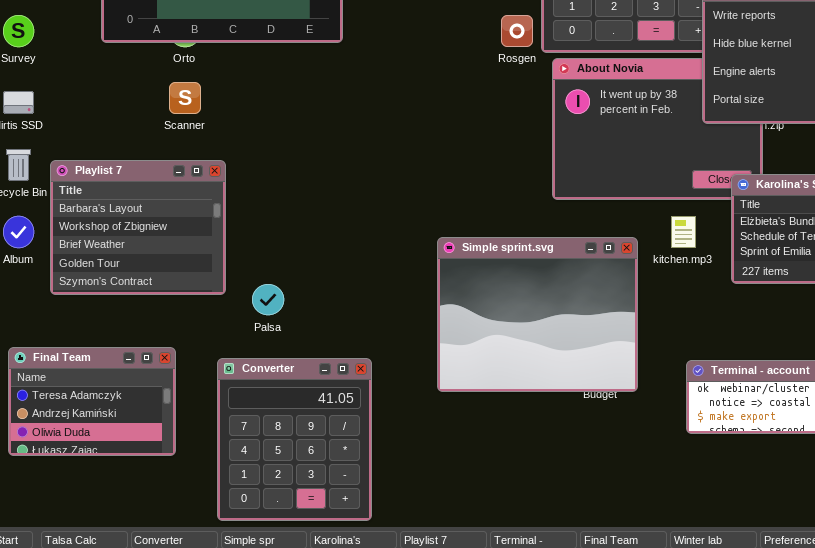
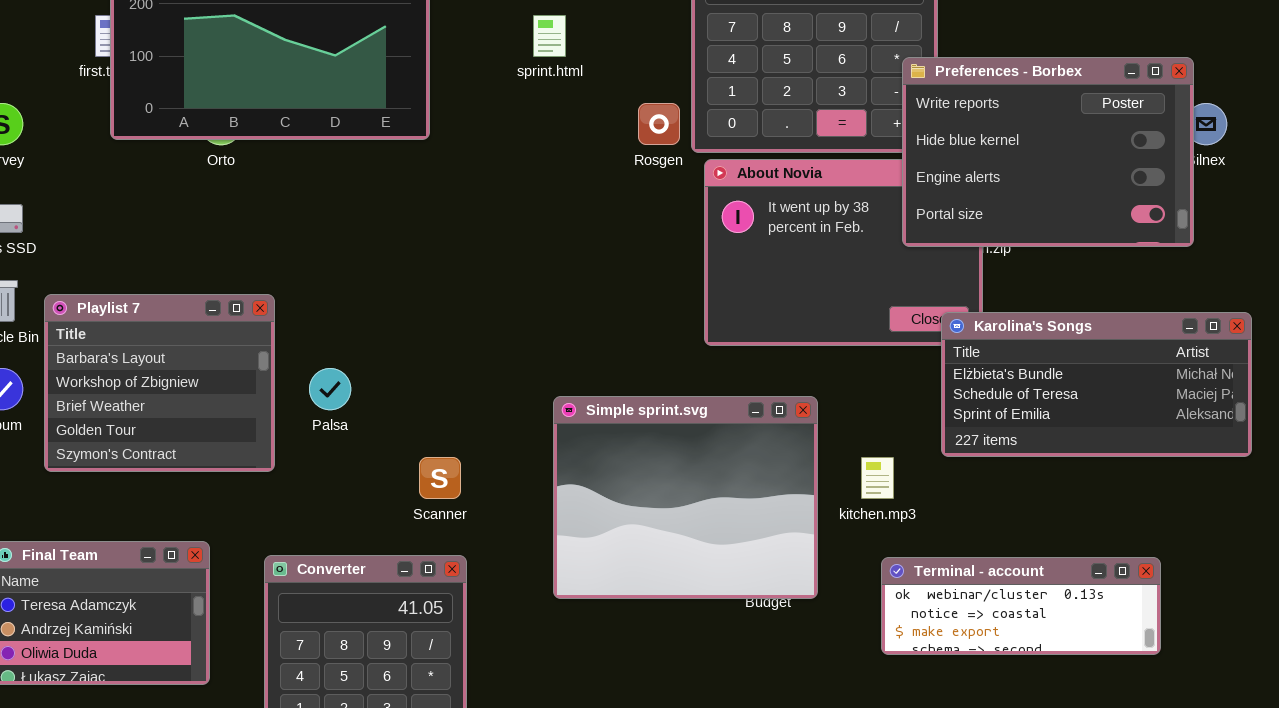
Scanner: [169,82,201,114] -> [419,457,461,499], moved
kitchen.mp3: [671,216,696,248] -> [861,457,894,499], moved
Palsa: [252,284,284,315] -> [309,368,351,410], moved

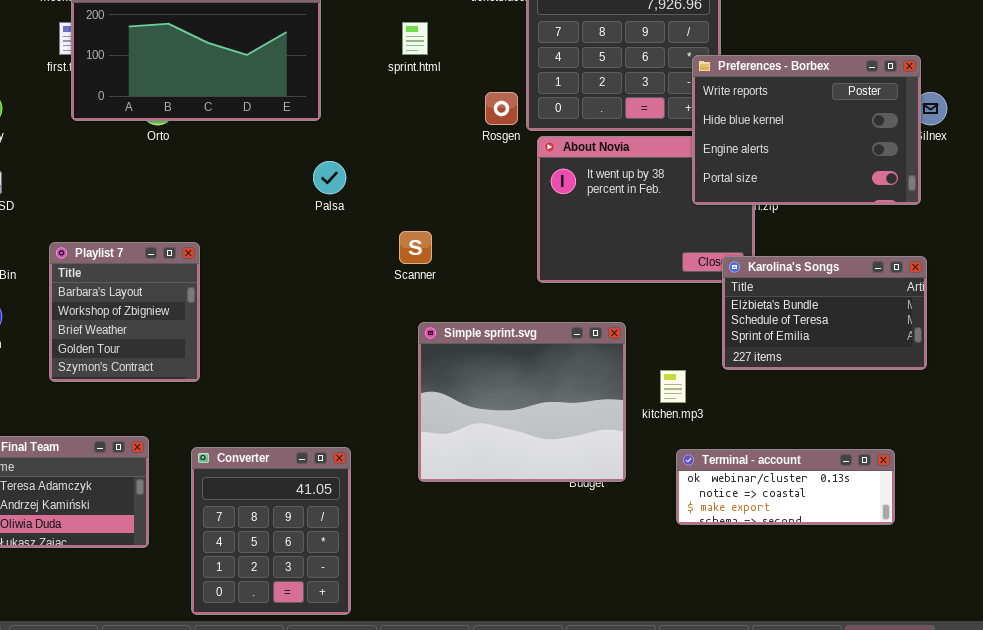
Playlist 7: [44,294,275,472] -> [49,242,200,382], resized
Karolina's Songs: [941,312,1252,457] -> [722,256,927,370], resized
Palsa: [309,368,351,410] -> [313,161,346,194], moved
Scanner: [419,457,461,499] -> [399,231,432,264], moved

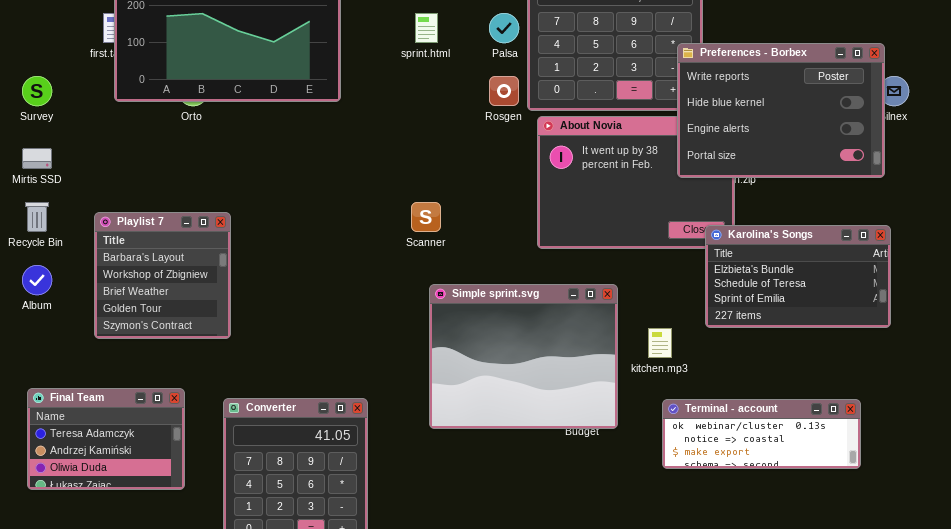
Palsa: [313,161,346,194] -> [489,13,519,43], moved

